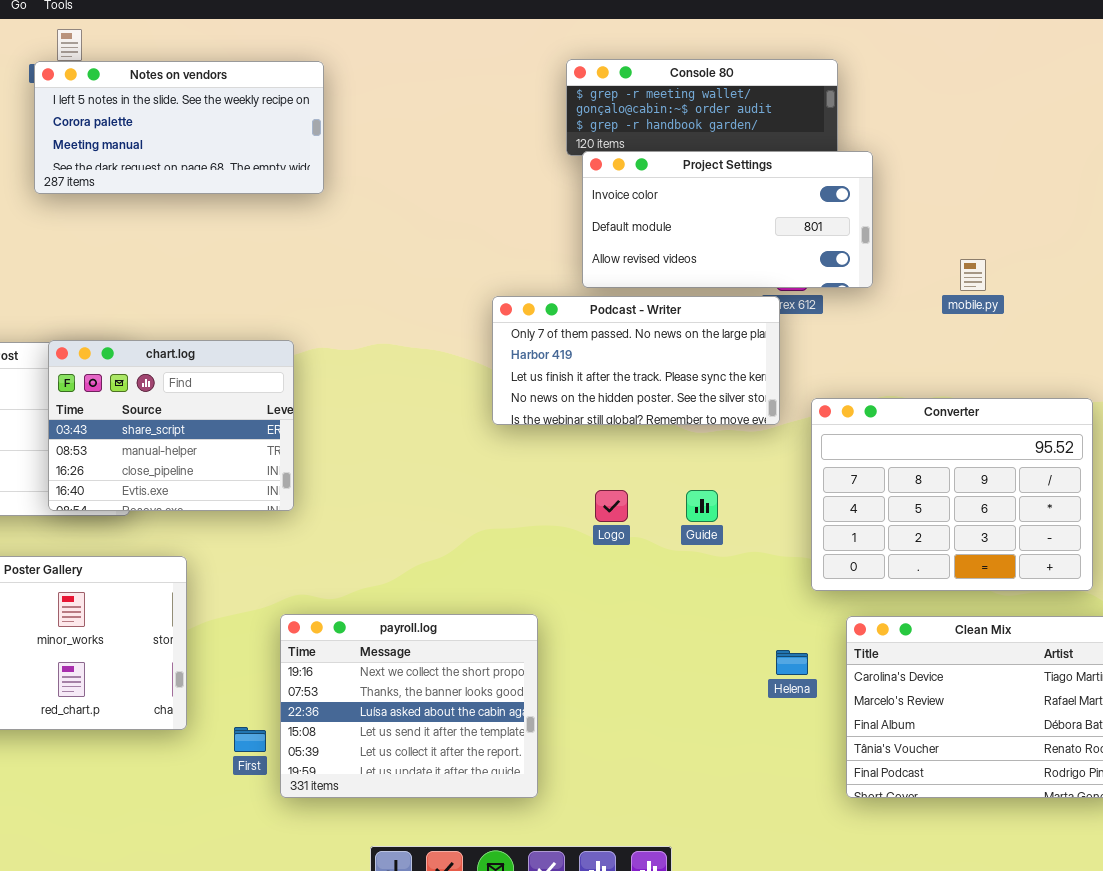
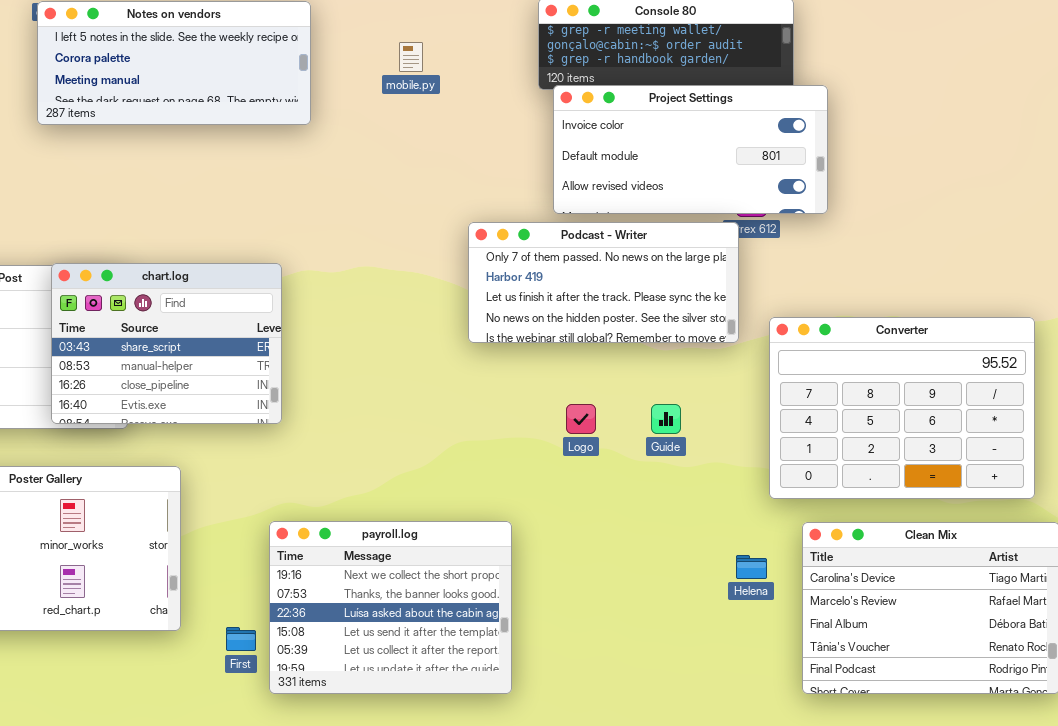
mobile.py: [960,259,986,291] -> [399,42,423,72], moved

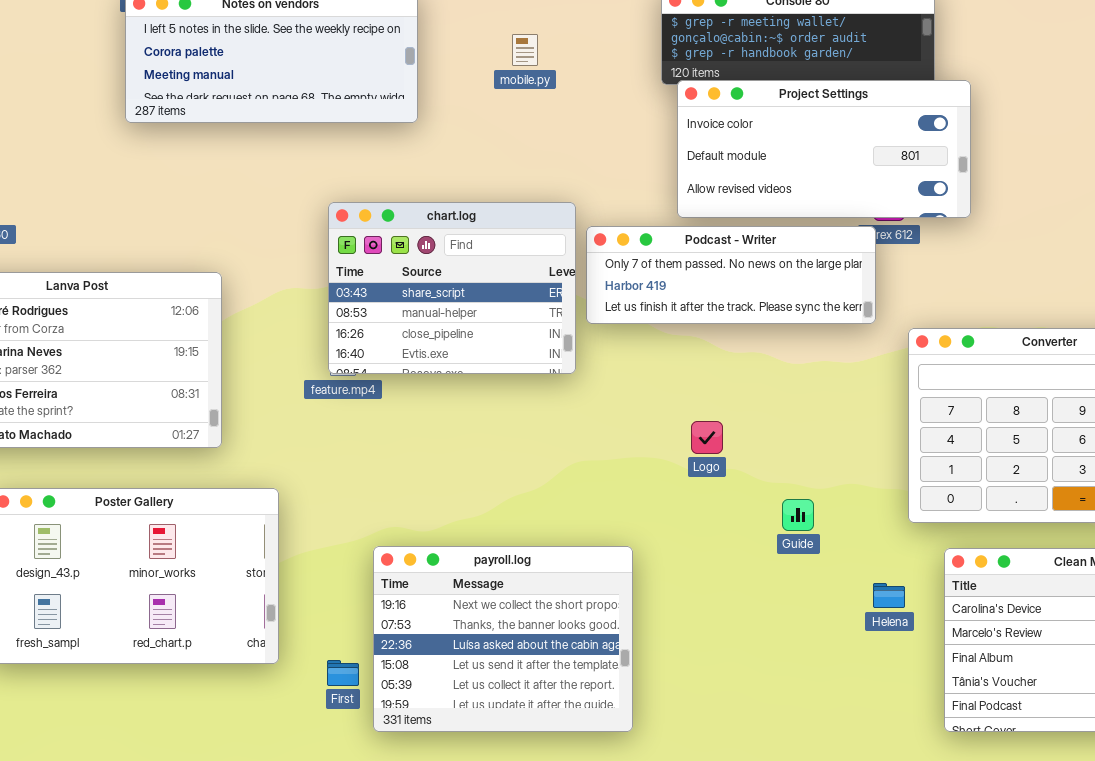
Podcast - Writer: [468,222,739,343] -> [586,226,876,324], resized
chart.log: [51,263,282,424] -> [328,202,576,374], moved
Guide: [651,404,681,434] -> [782,499,814,531], moved

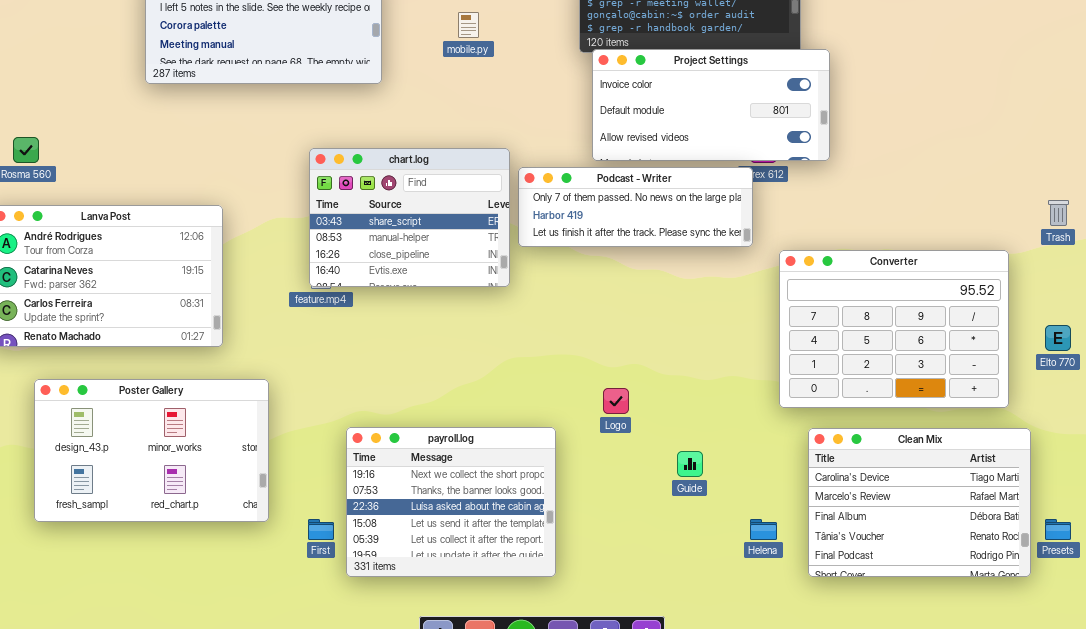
Logo: [691,421,723,454] -> [603,388,629,414], moved
Guide: [782,499,814,531] -> [677,451,703,477], moved
Helena: [873,583,905,608] -> [750,519,777,540], moved

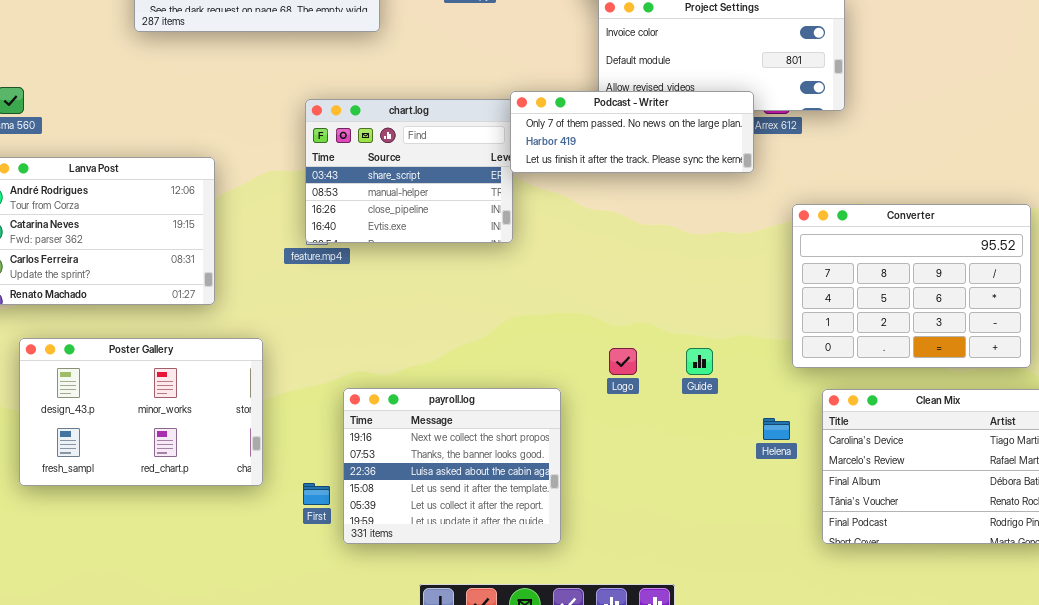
Podcast - Writer: [518,167,753,247] -> [510,91,754,173], moved
Guide: [677,451,703,477] -> [686,348,713,375], moved
Helena: [750,519,777,540] -> [763,418,790,440], moved

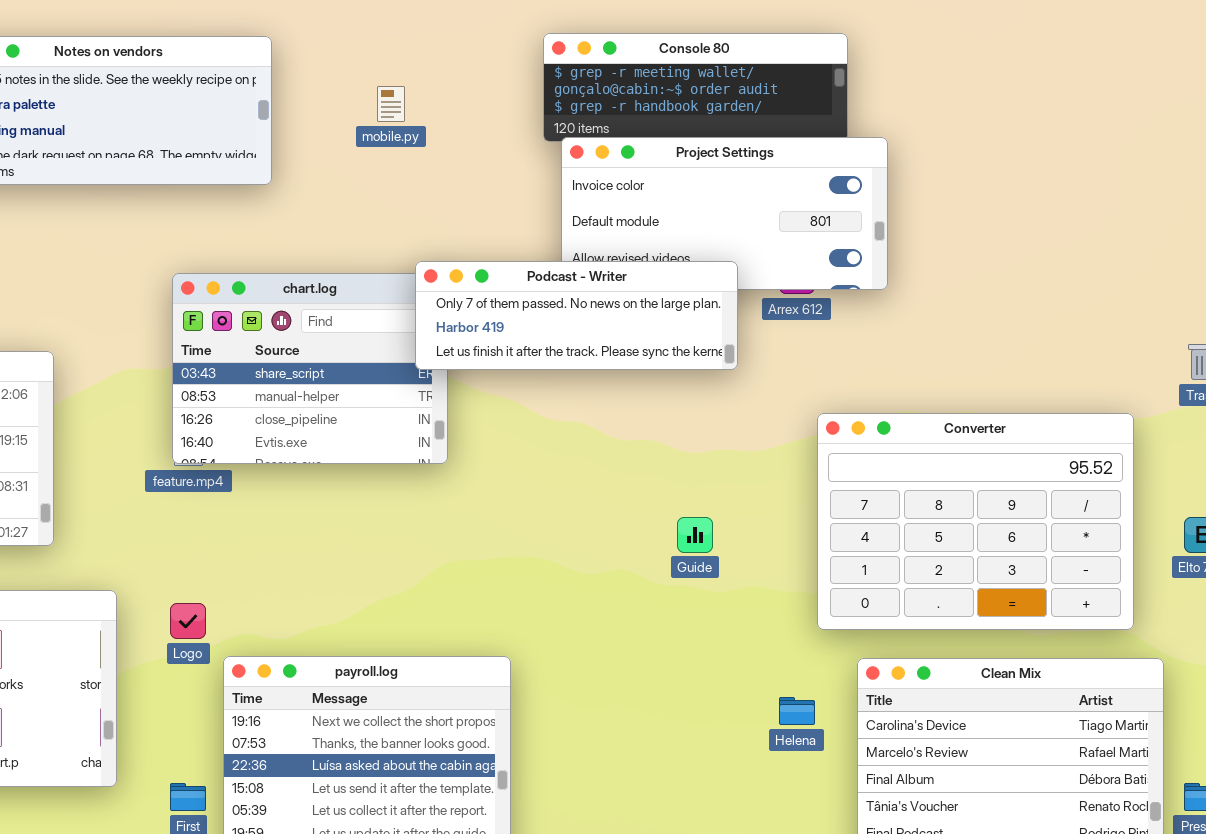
Podcast - Writer: [510,91,754,173] -> [415,261,738,370], moved
Logo: [609,348,637,375] -> [170,603,206,639], moved
Guide: [686,348,713,375] -> [677,517,713,553], moved

